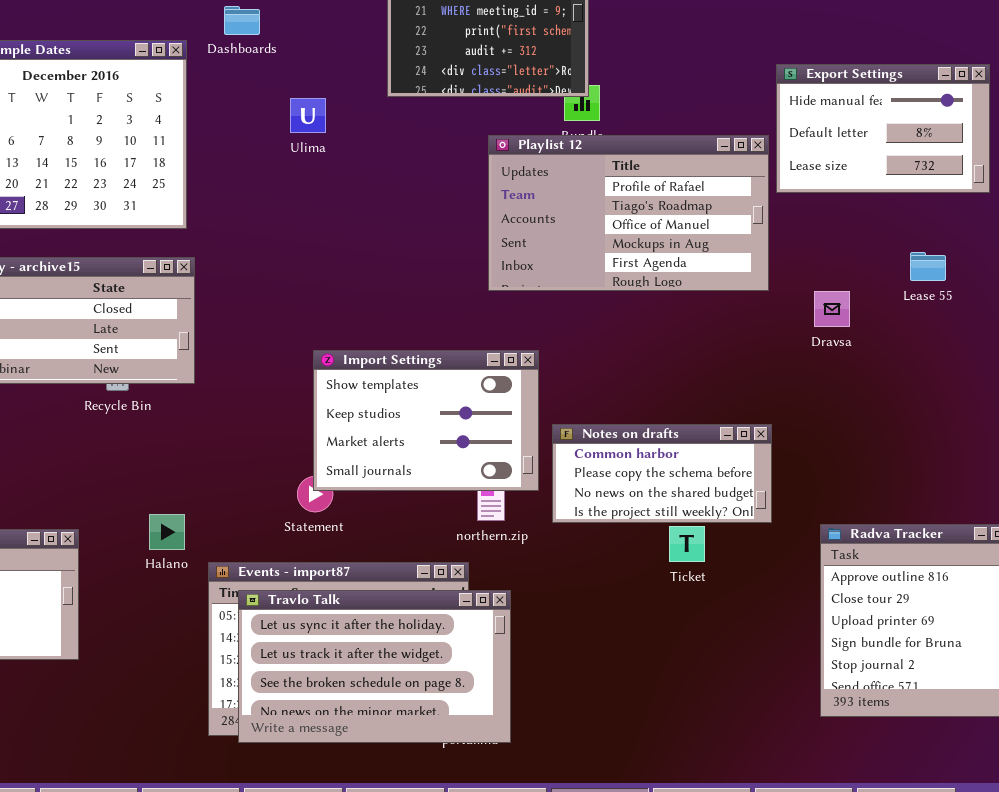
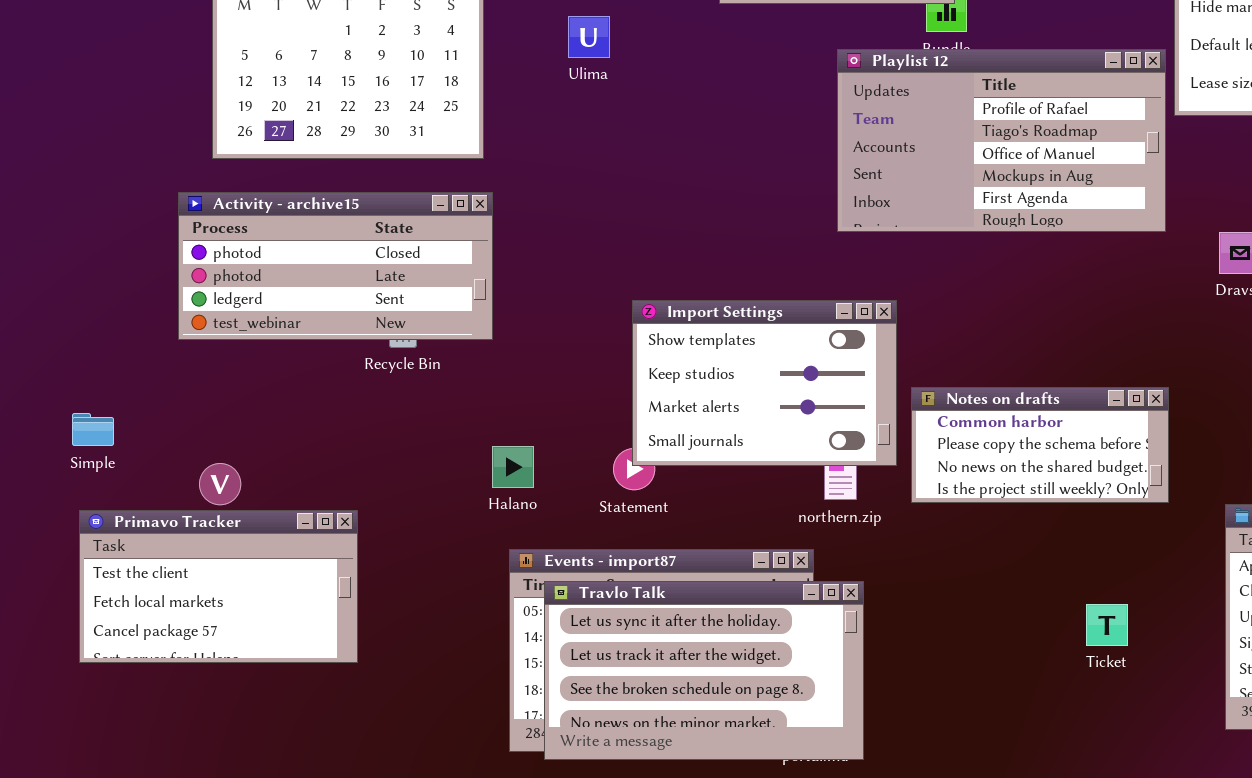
Ulima: [290,98,326,133] -> [568,16,610,58], moved
Halano: [149,514,185,550] -> [492,446,534,488], moved
Ticket: [669,526,705,562] -> [1086,604,1128,646], moved

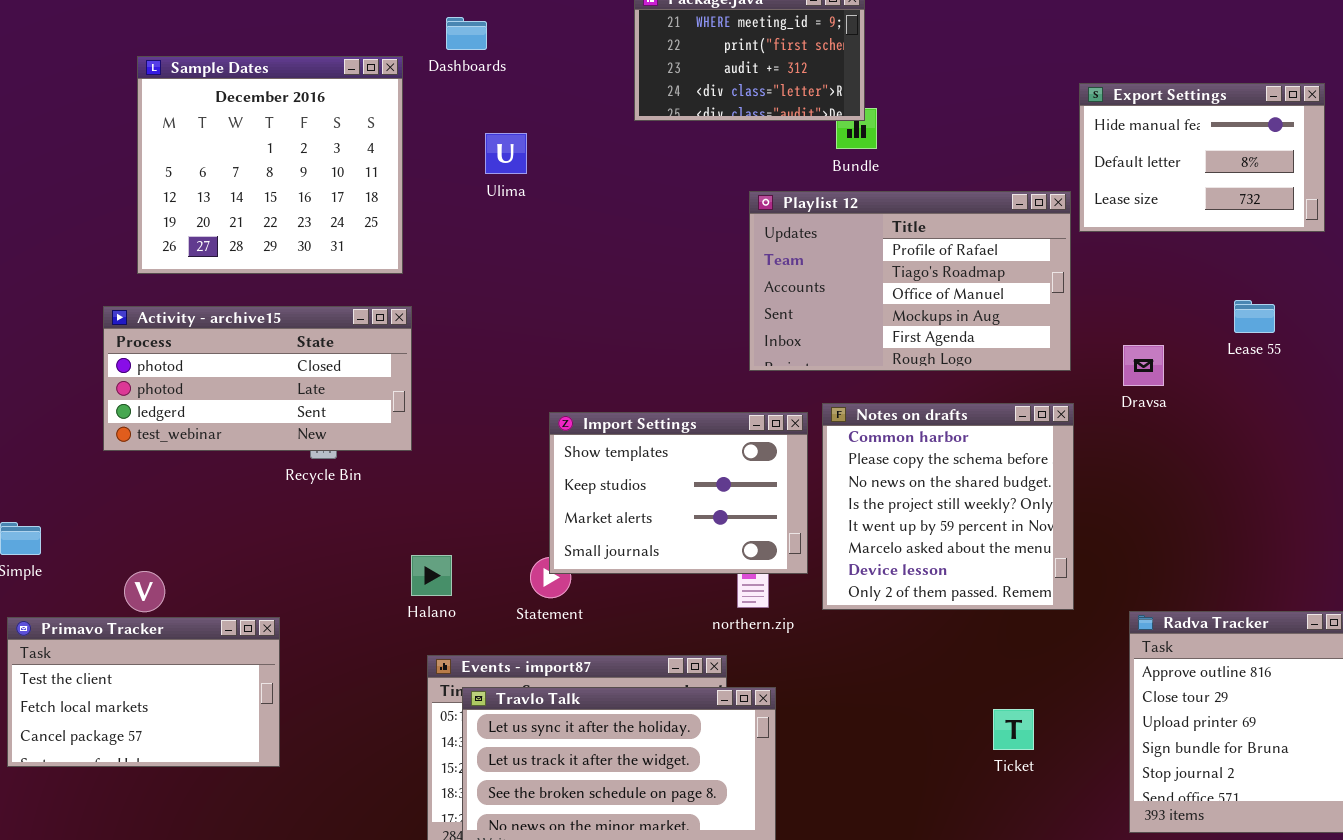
Playlist 12: [837,49,1166,232] -> [749,191,1071,371], moved
Notes on drafts: [911,387,1169,503] -> [822,403,1074,610], resized

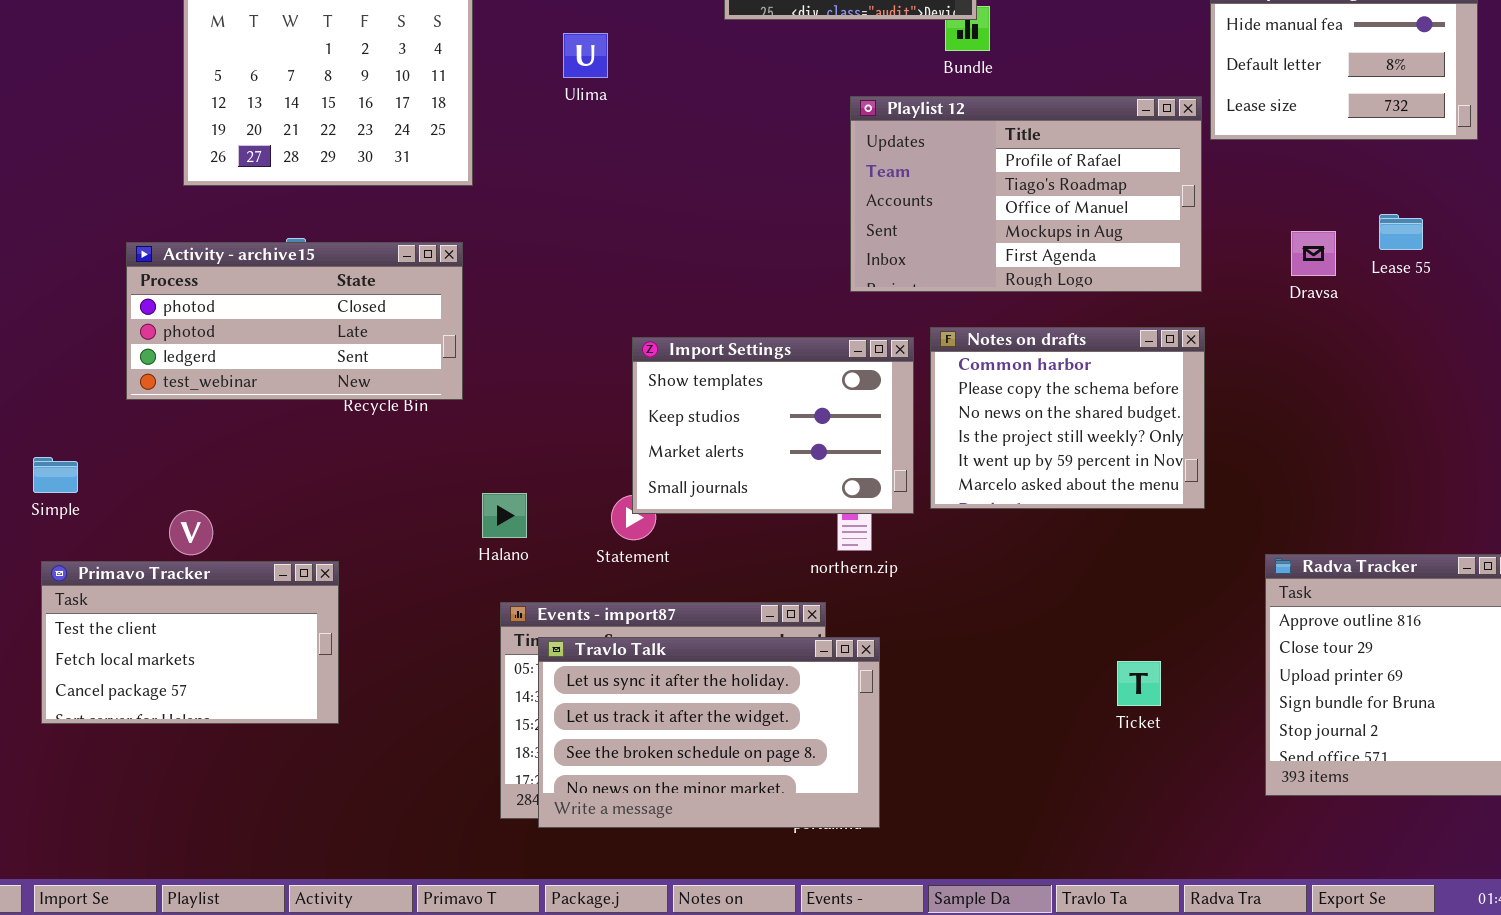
Activity - archive15: [103,306,412,451] -> [126,242,463,400], moved
Dravsa: [1123,345,1164,386] -> [1291,231,1336,276], moved
Notes on drafts: [822,403,1074,610] -> [930,327,1205,509], resized

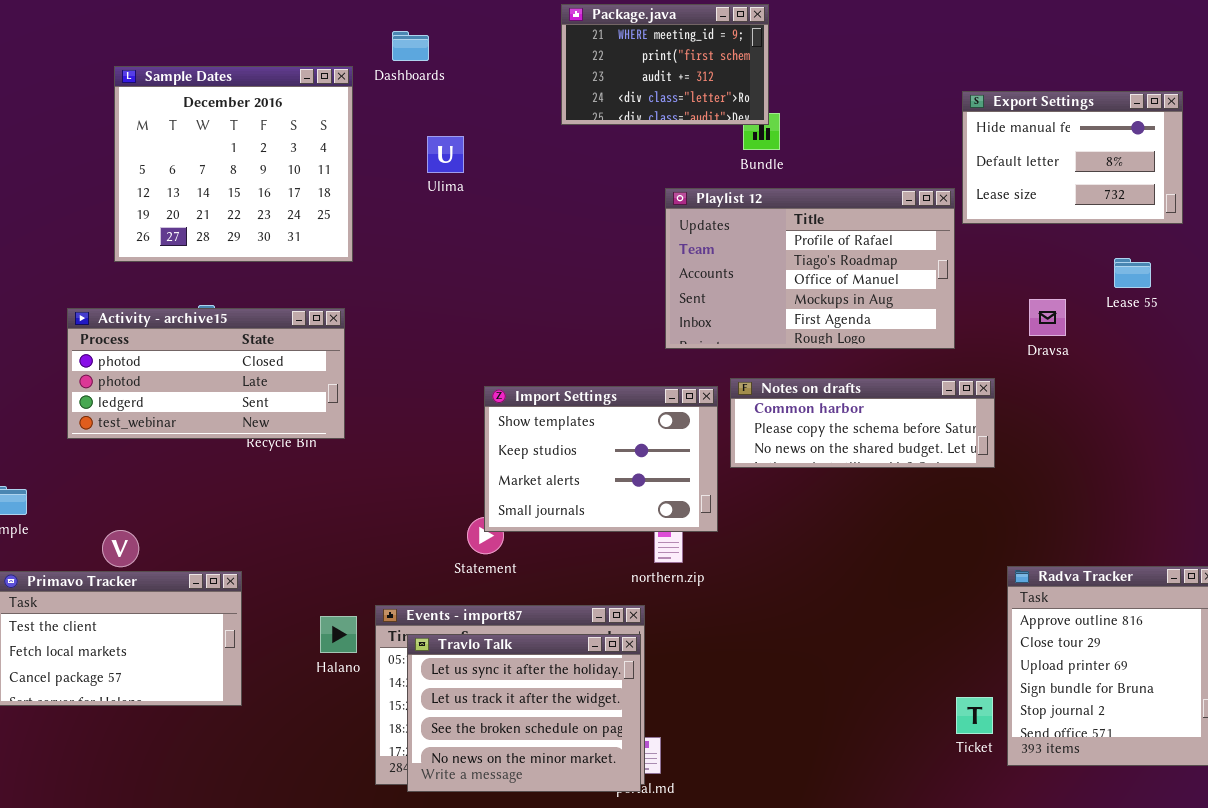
Lease 55: [1379,214,1423,250] -> [1114,258,1151,288], moved
Notes on drafts: [930,327,1205,509] -> [730,378,995,468], resized
Halano: [482,493,527,538] -> [320,616,357,653], moved
Travlo Talk: [538,637,880,828] -> [407,634,641,792], resized
Ticket: [1117,661,1161,706] -> [956,697,993,734], moved

